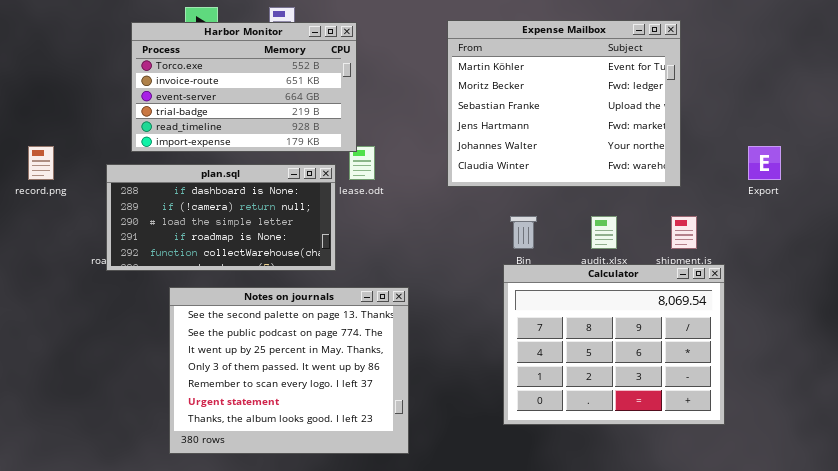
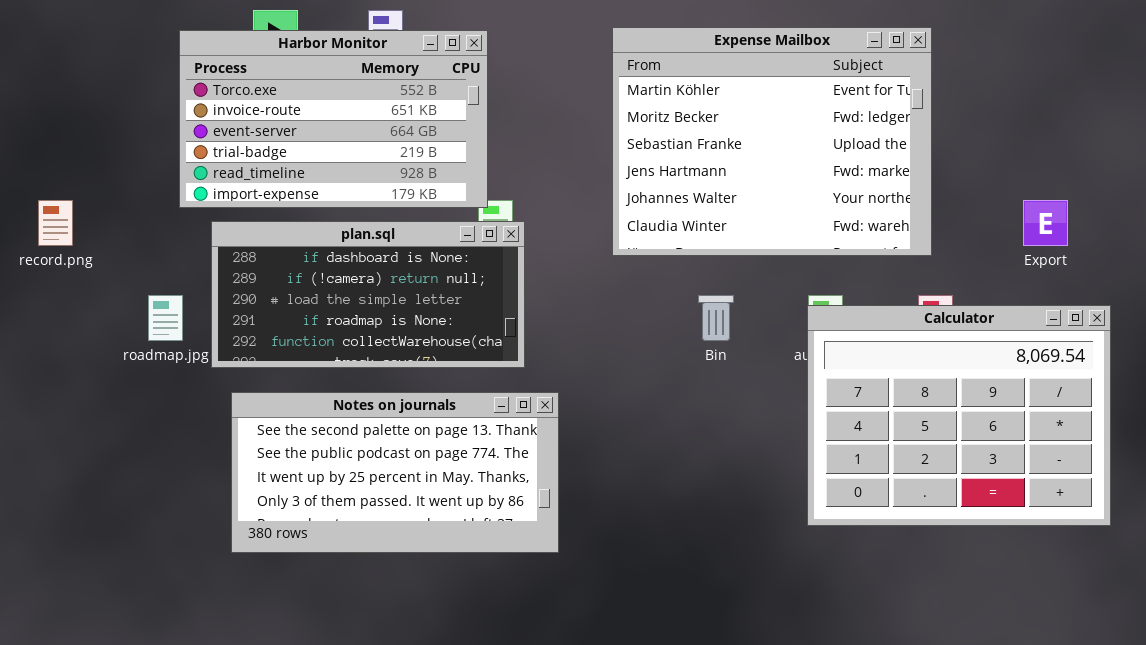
plan.sql: [106,164,336,271] -> [211,221,525,368], moved
Calculator: [503,264,725,425] -> [807,305,1111,526], moved
Notes on journals: [169,287,409,454] -> [231,392,559,553], resized

